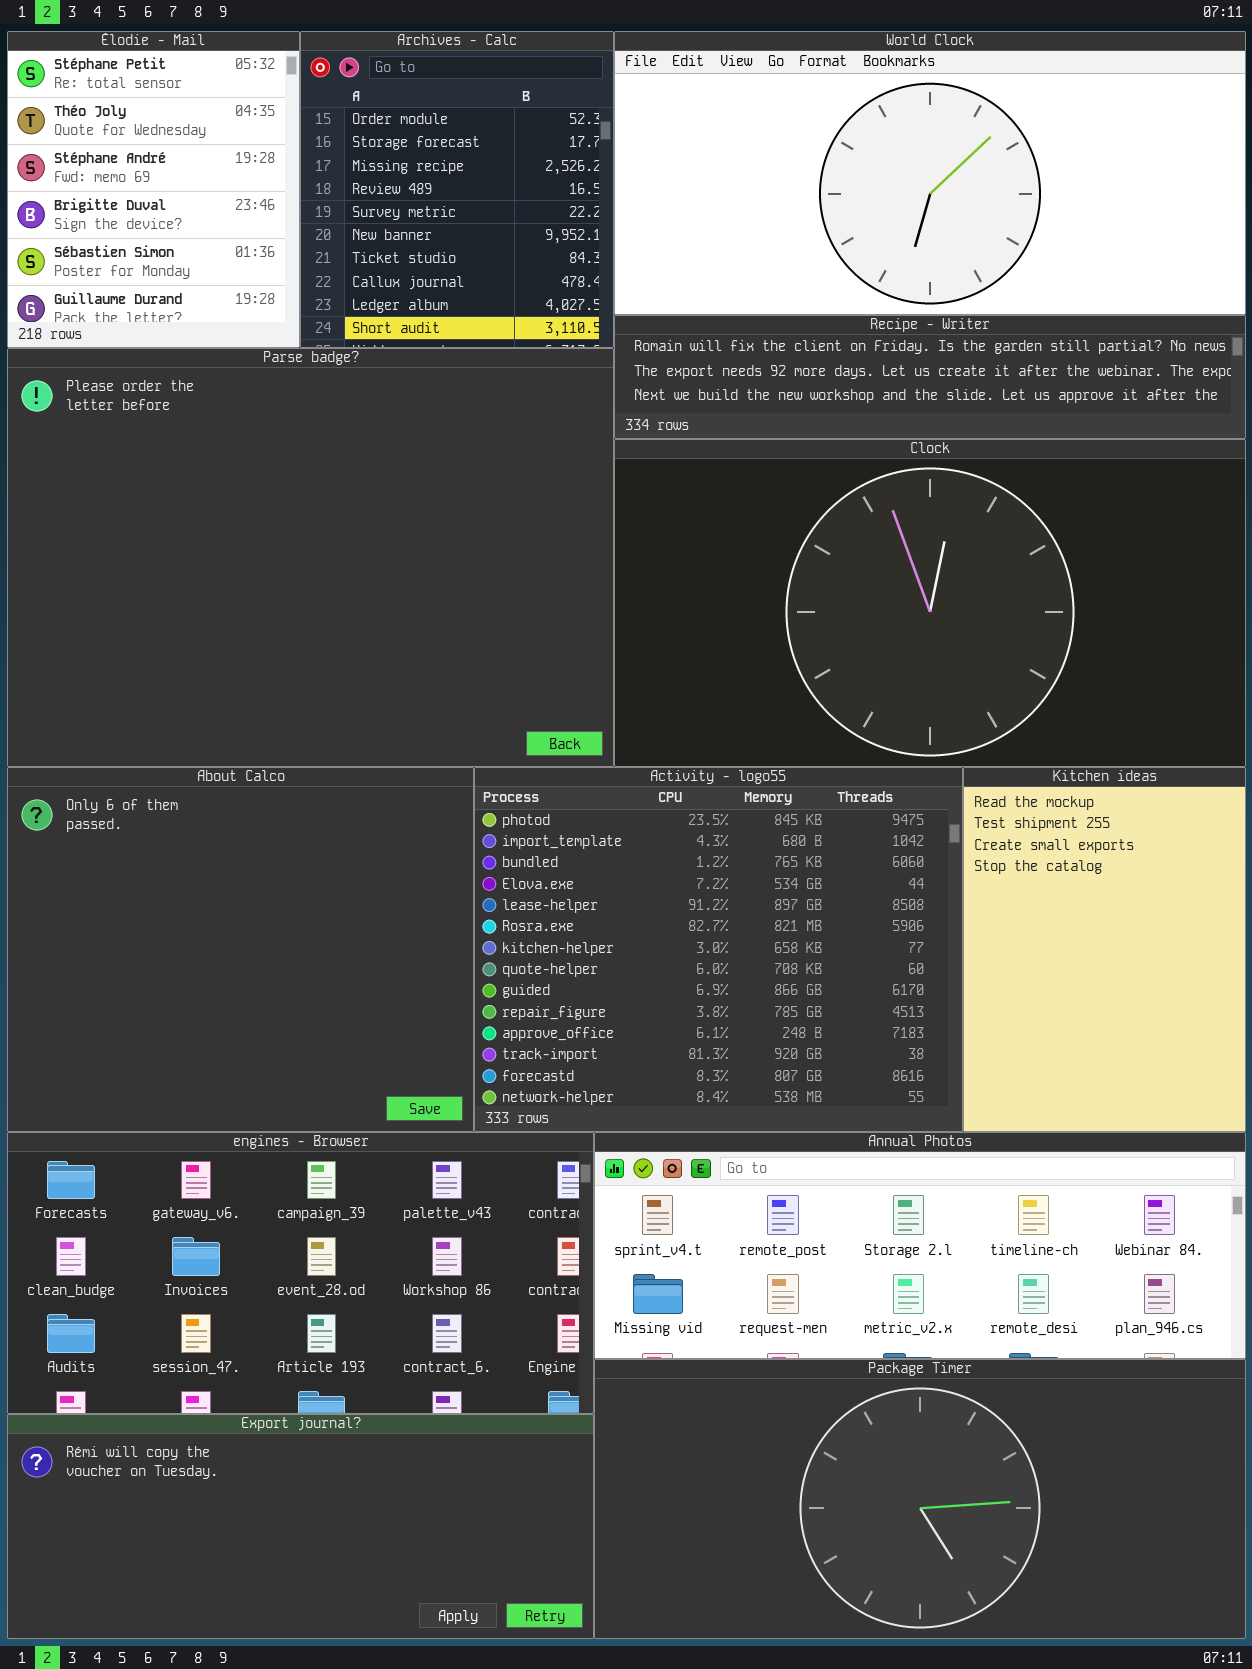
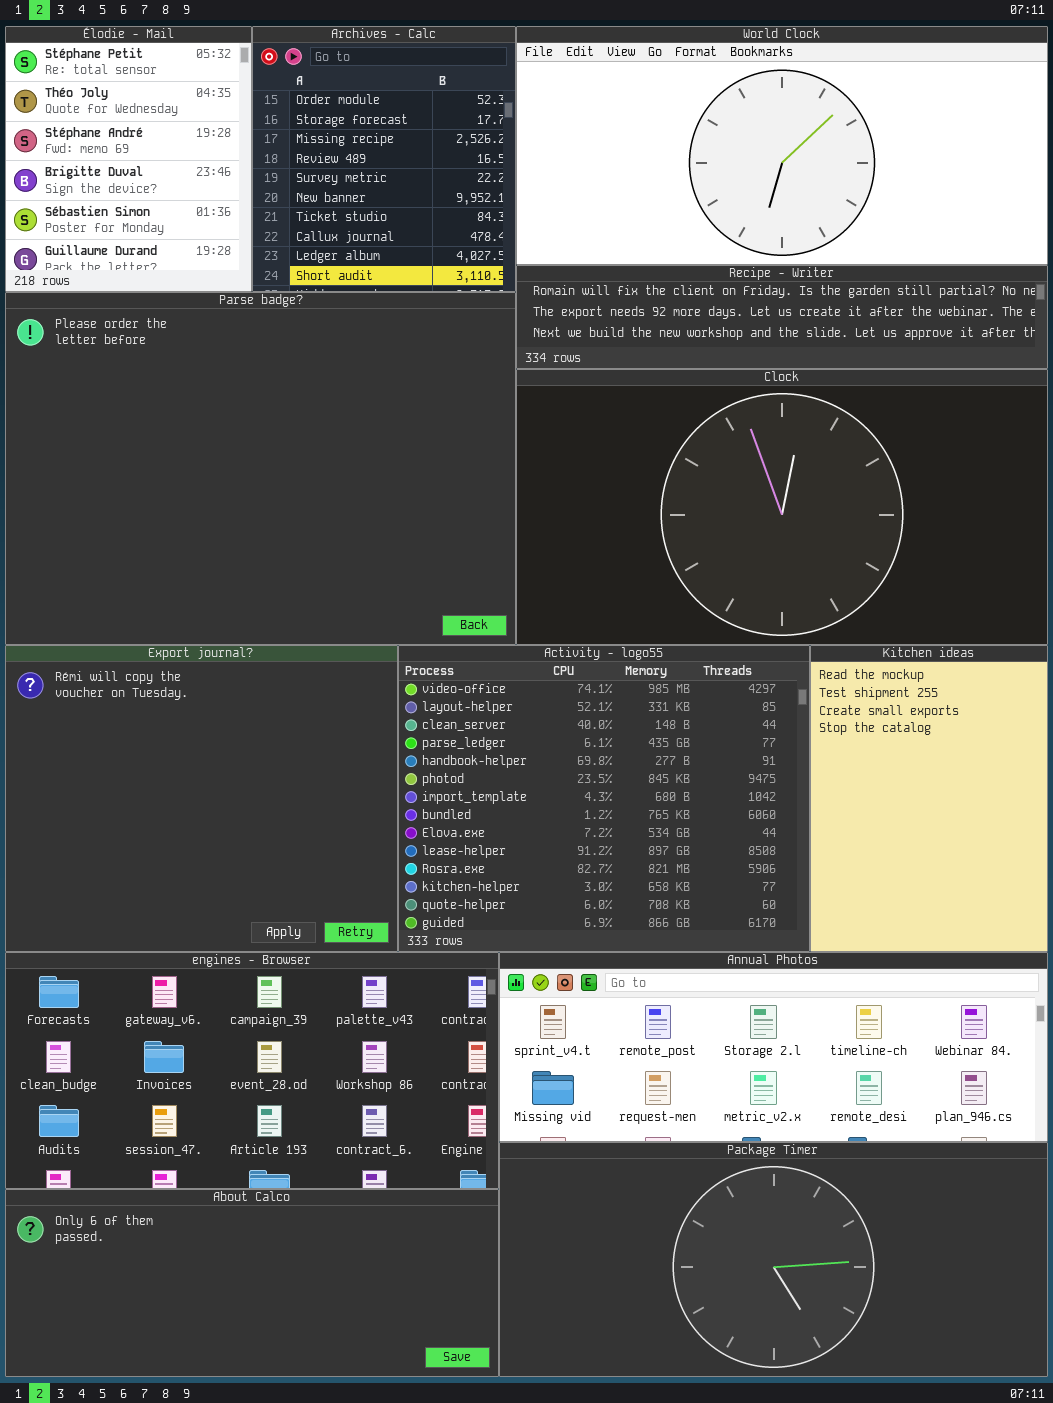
About Calco: [7,767,474,1132] -> [5,1189,499,1377], moved, resized
Activity - logo55: [474,767,963,1132] -> [398,645,810,952], scrolled up 5 rows
Export journal?: [7,1414,594,1639] -> [5,645,398,952], moved, resized

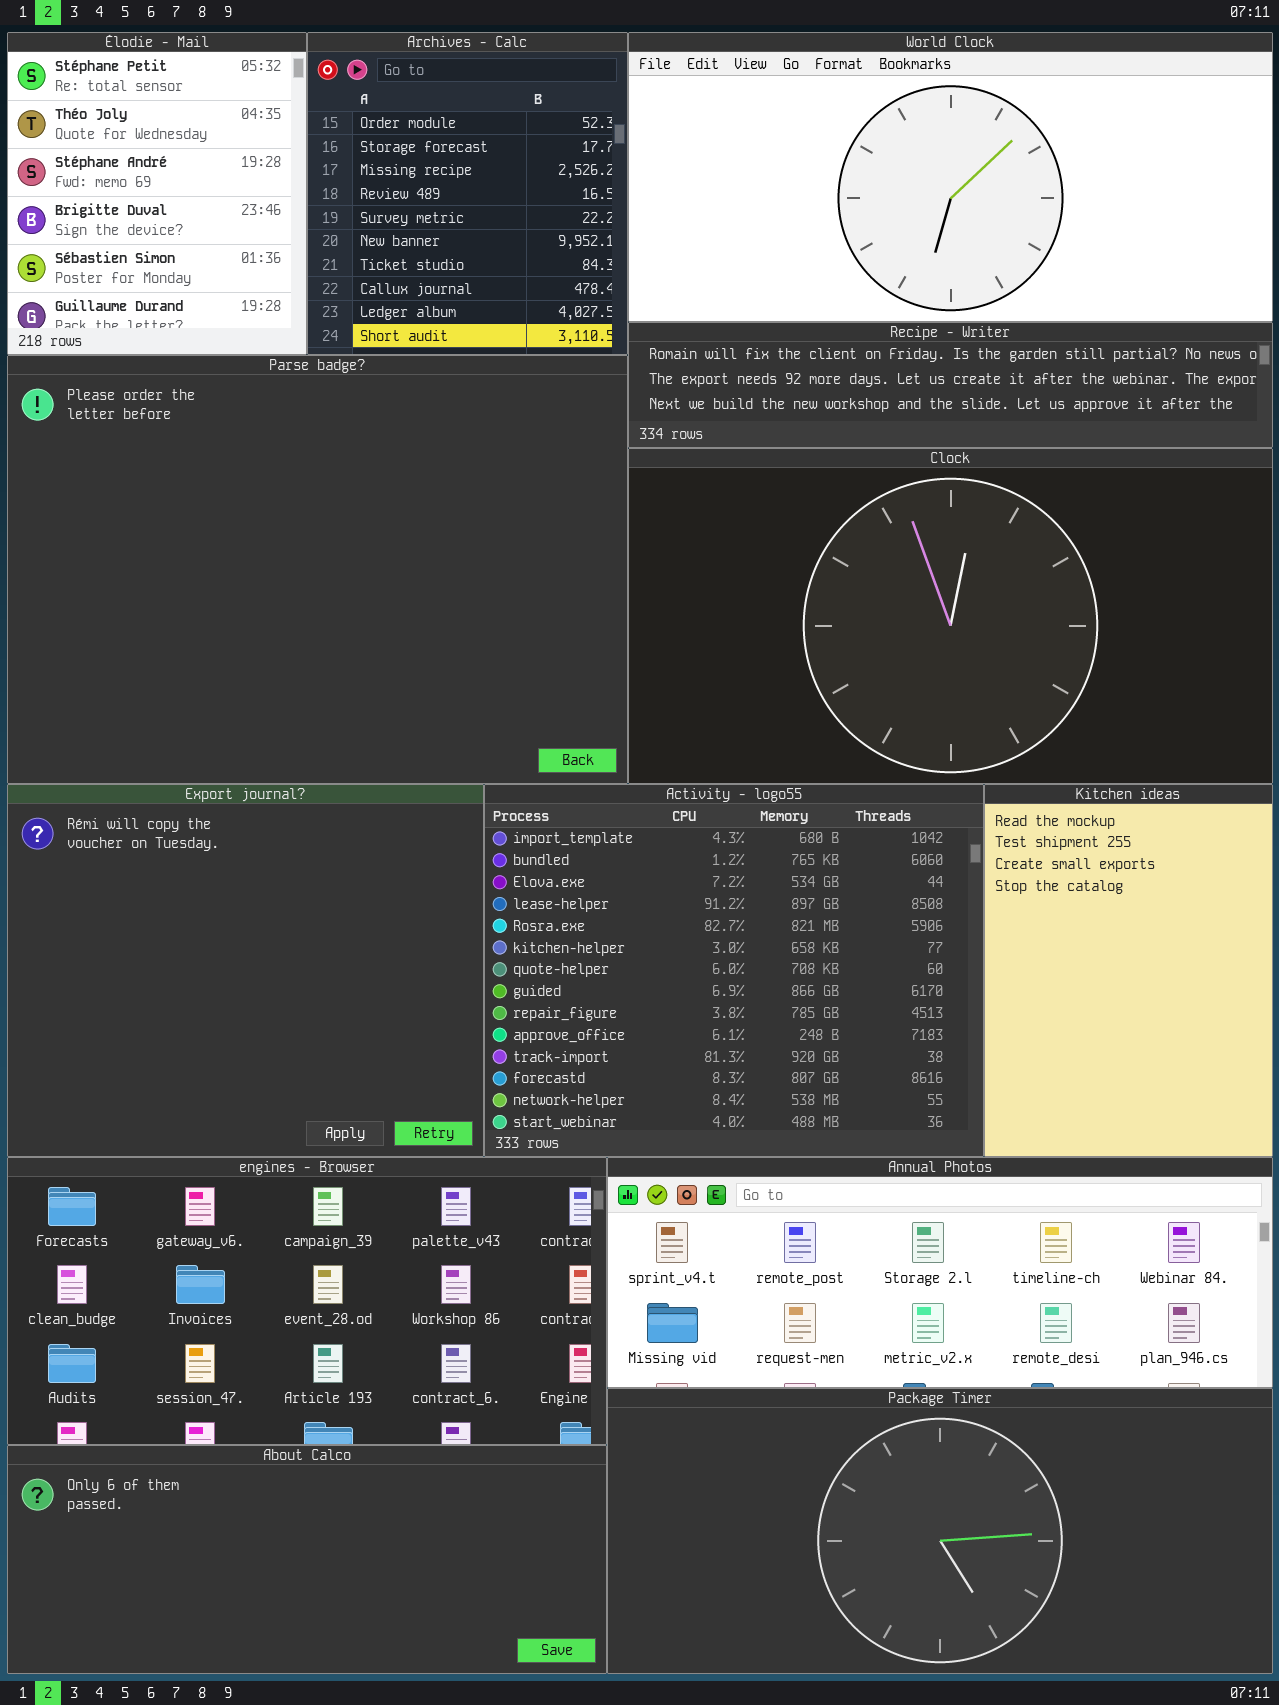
Activity - logo55: [398,645,810,952] -> [484,784,984,1157], scrolled down 6 rows

